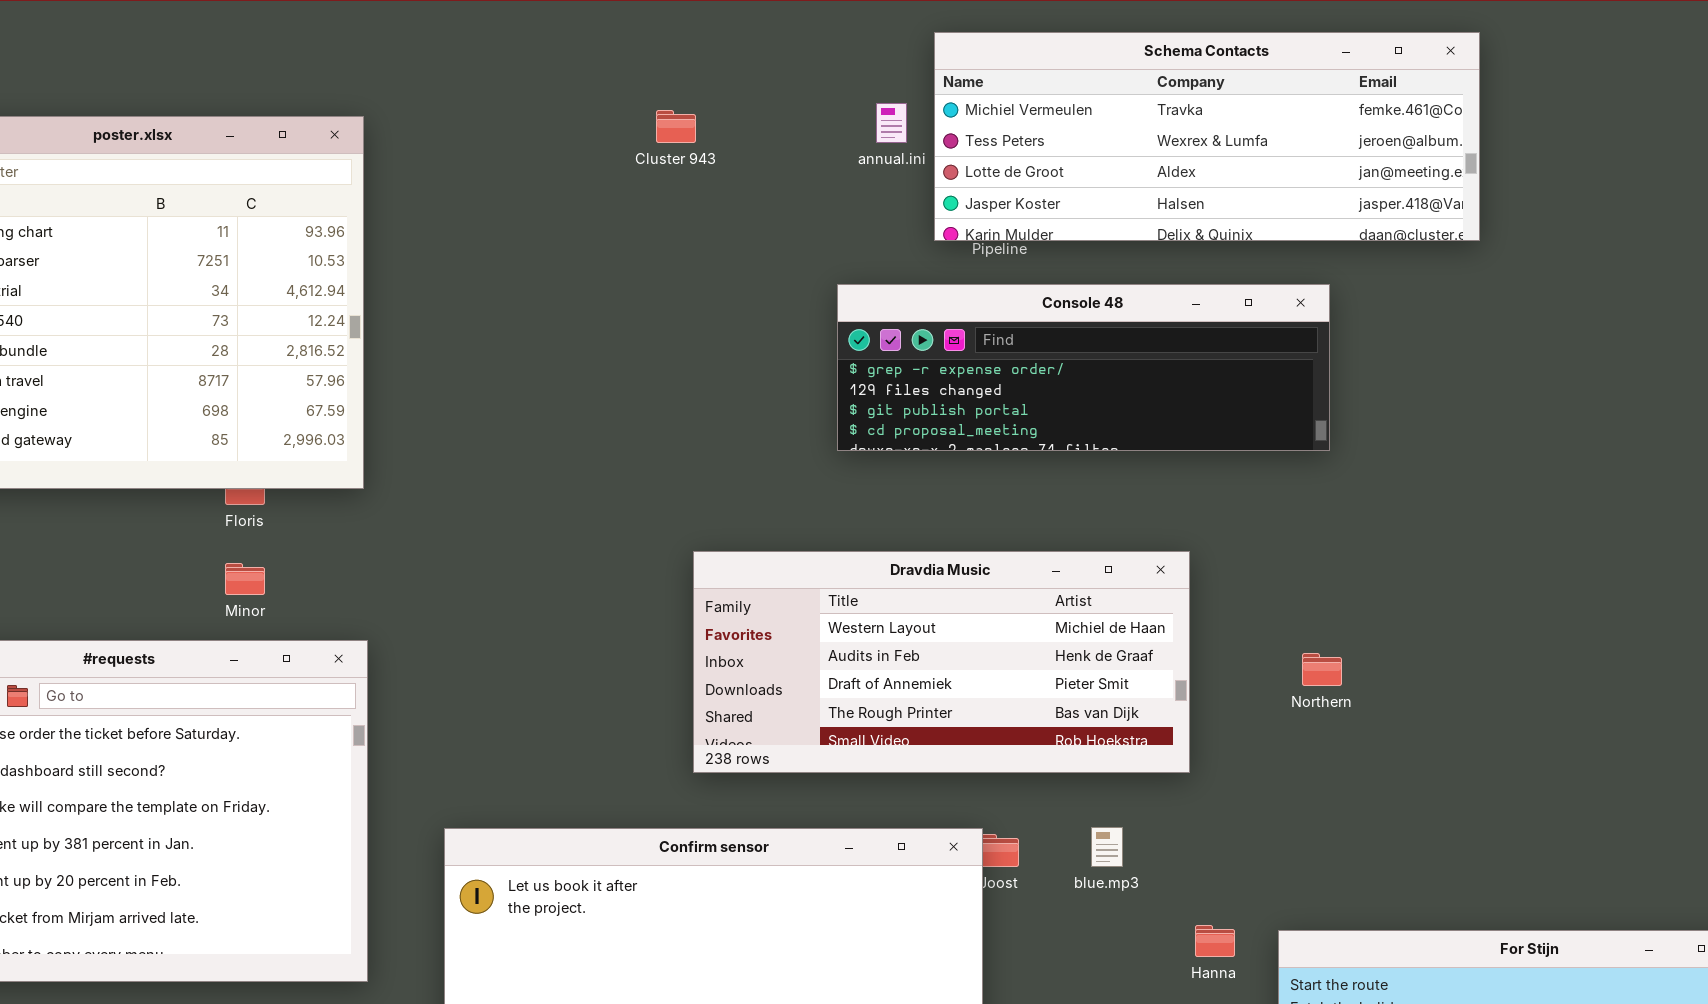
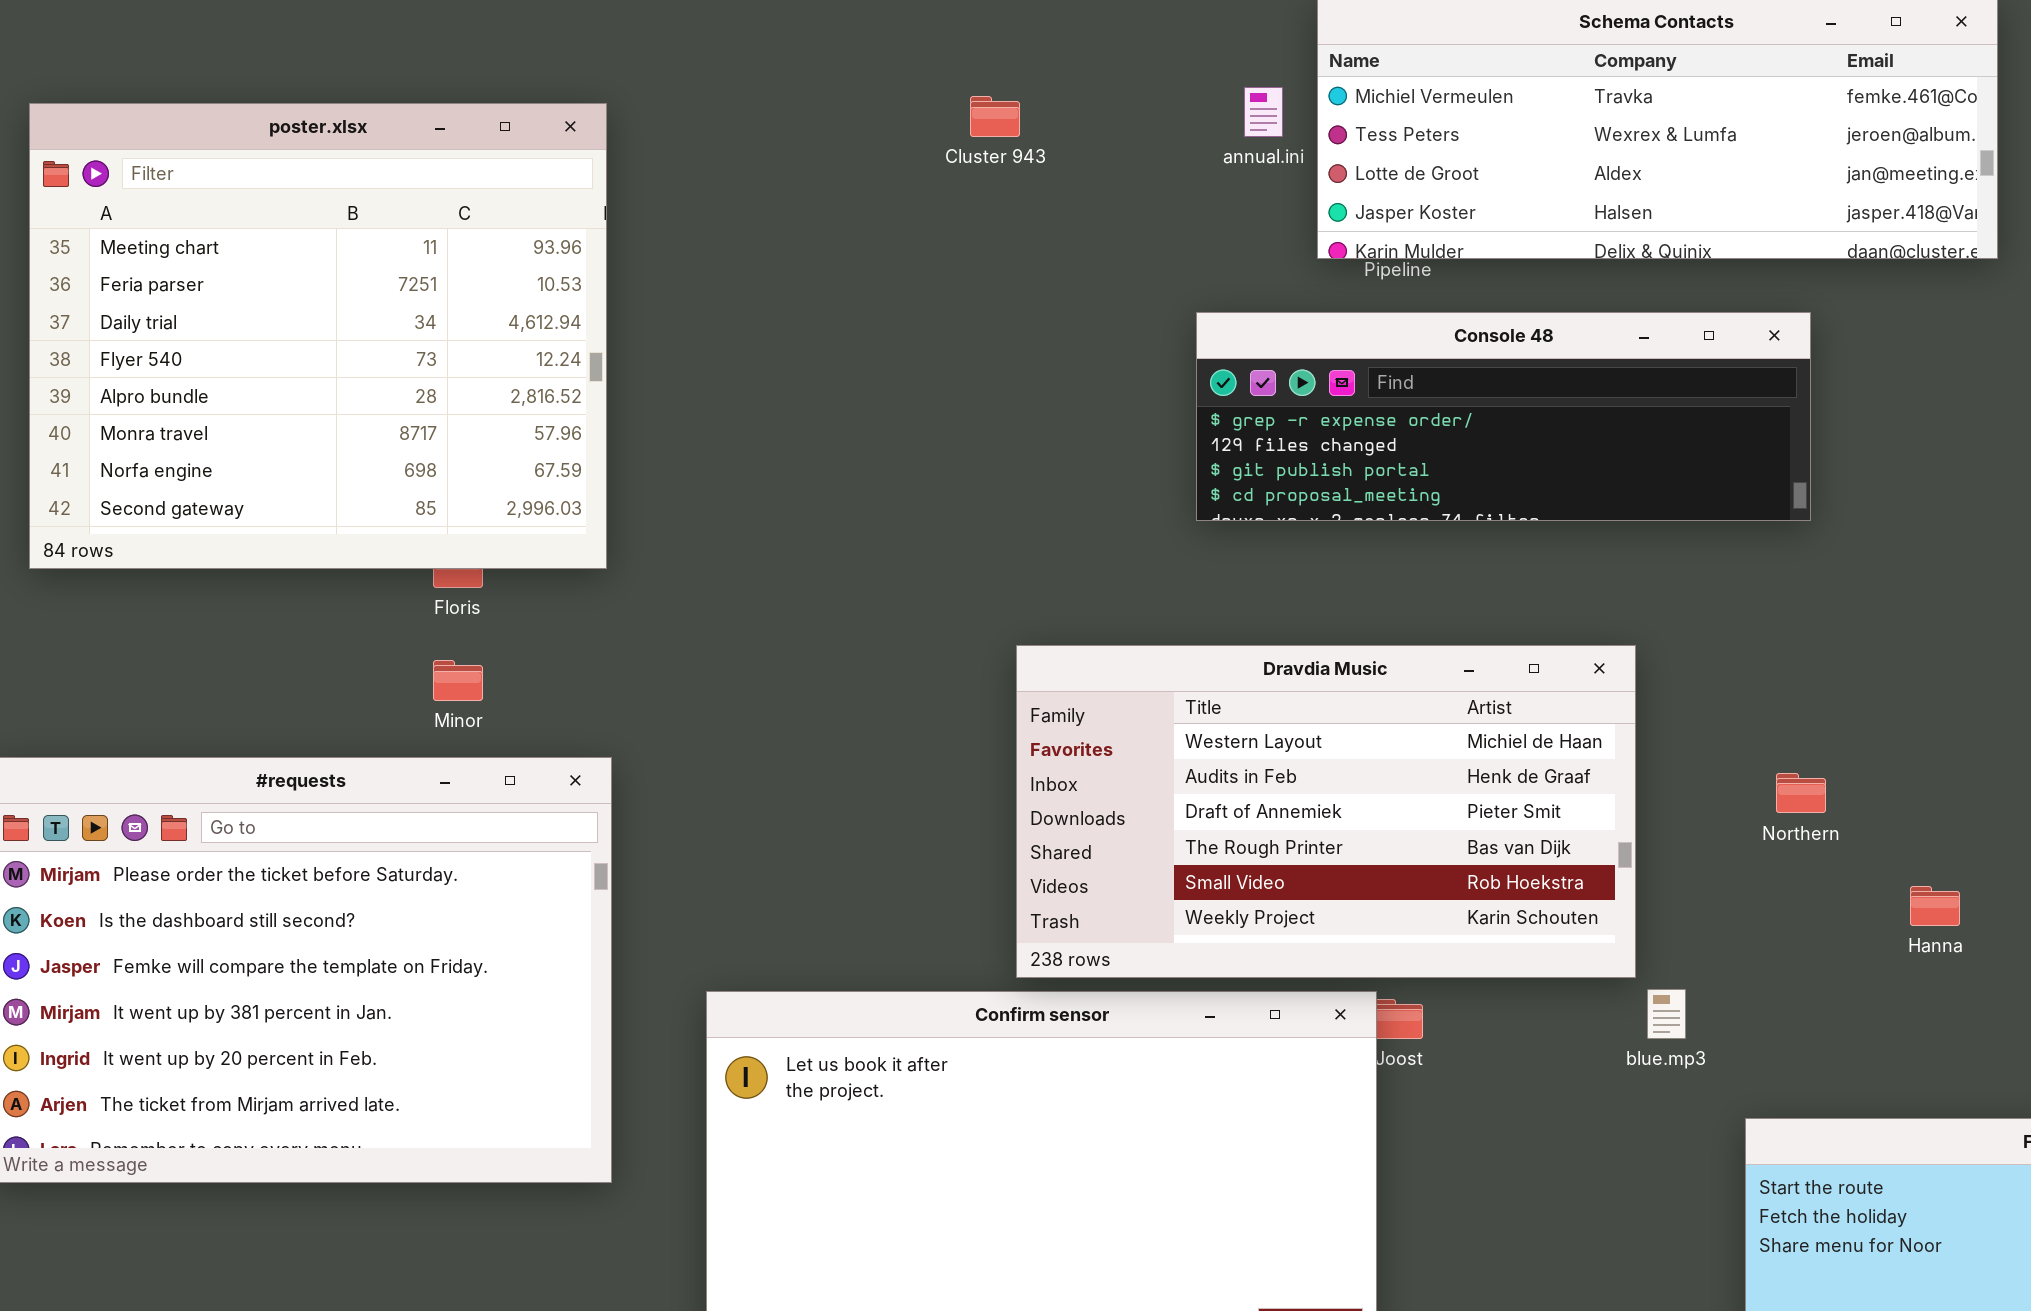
Dravdia Music: [693,551,1190,773] -> [1016,645,1636,978], resized
blue.mp3: [1091,827,1123,867] -> [1647,989,1686,1039], moved
Hanna: [1195,925,1235,957] -> [1910,886,1960,926], moved

